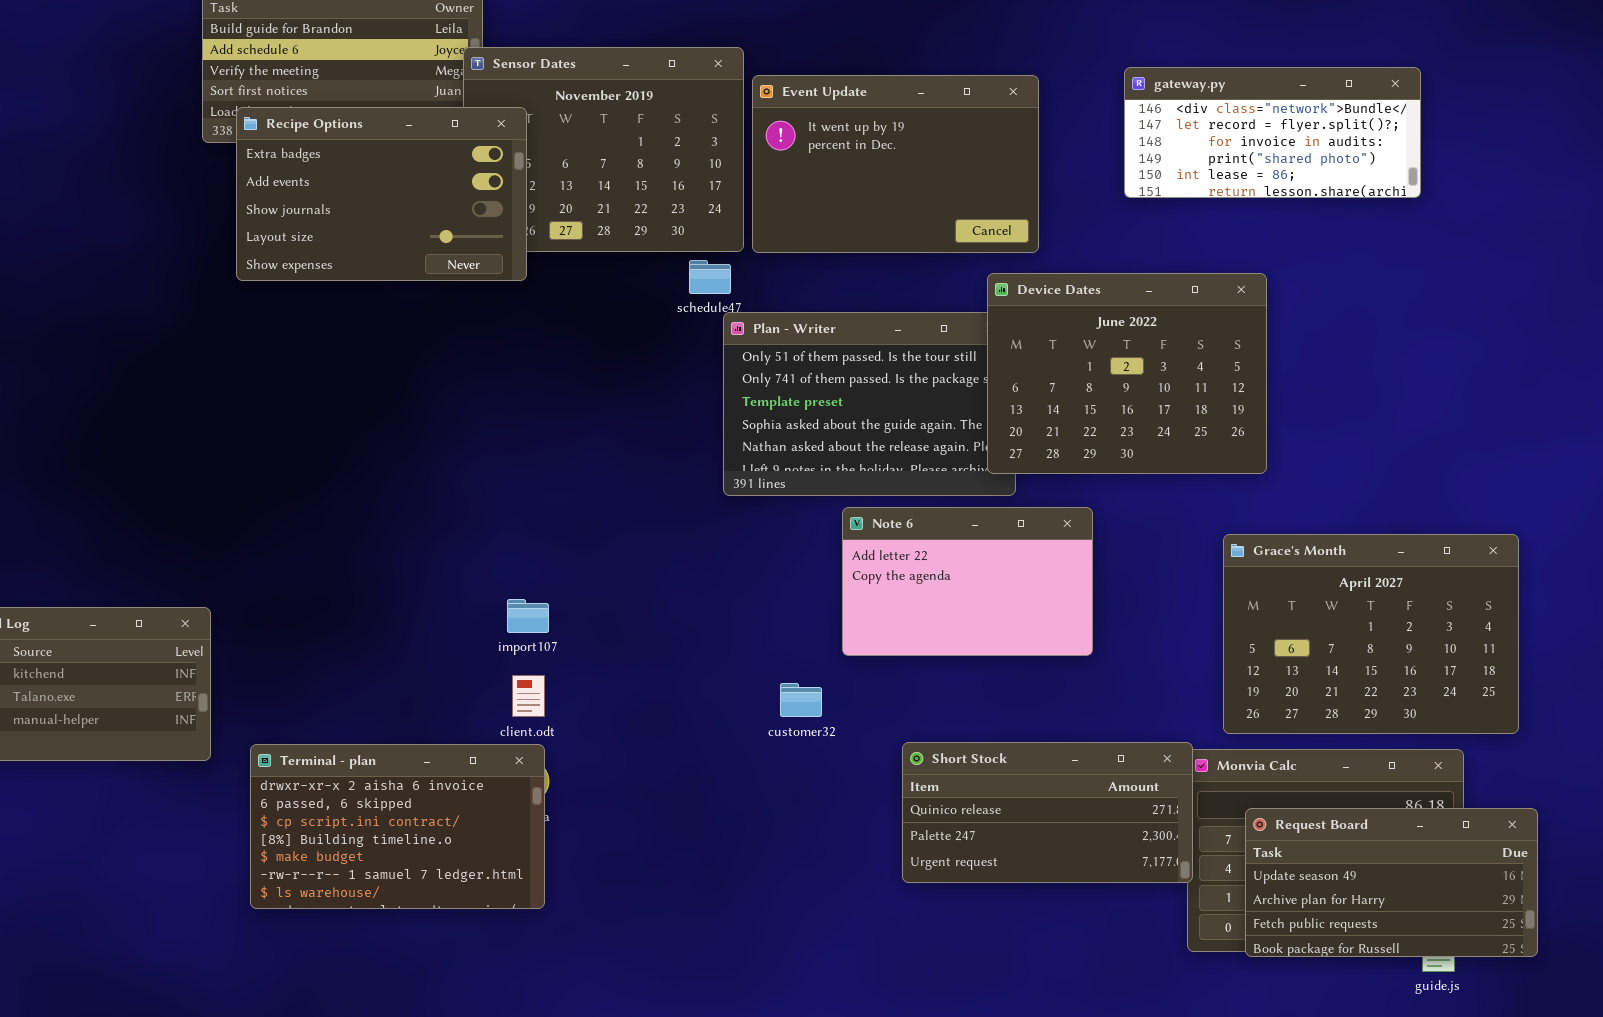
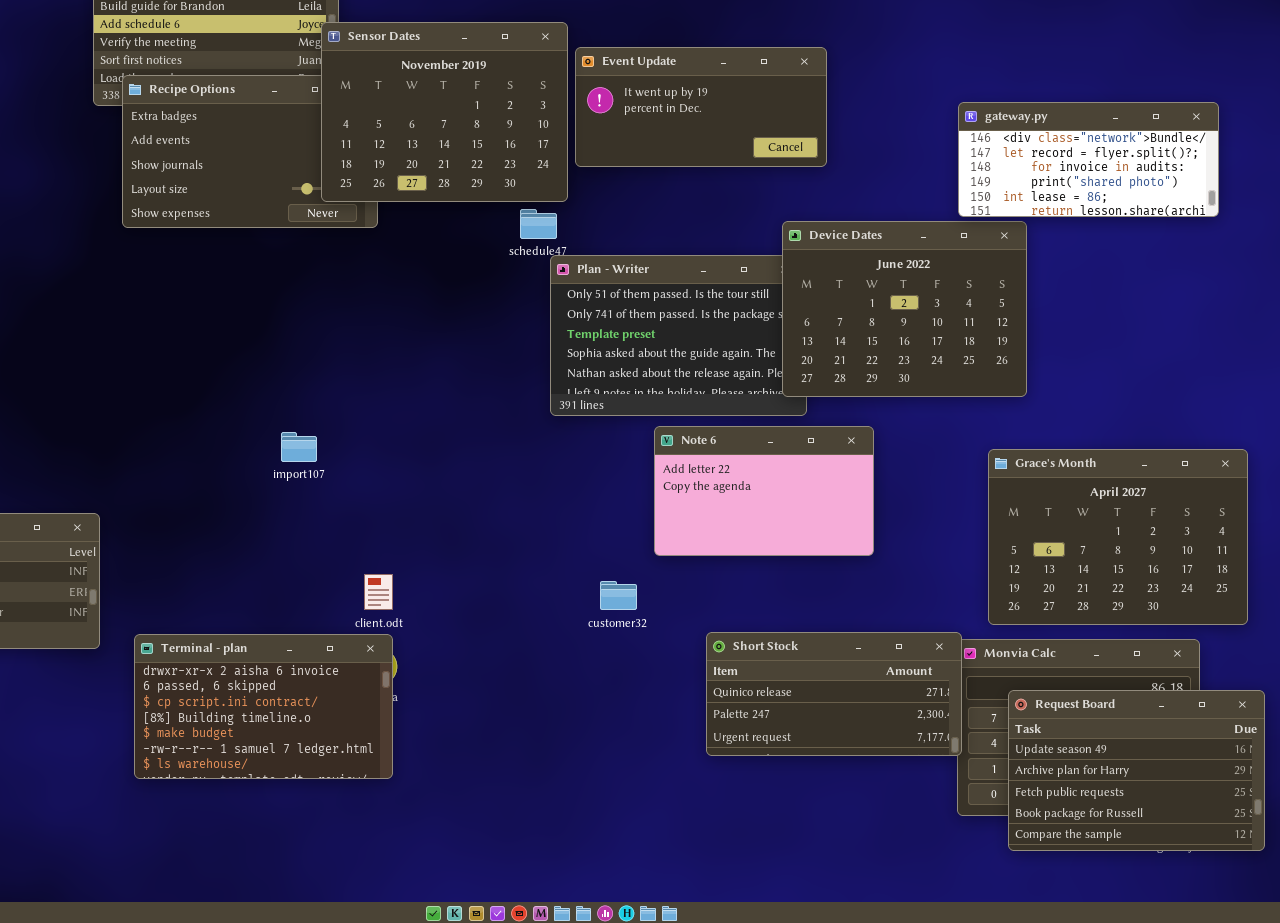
Sensor Dates: [463,47,744,252] -> [321,22,568,202], raised
gateway.py: [1124,67,1421,198] -> [958,102,1219,217], moved
Event Update: [752,75,1039,253] -> [575,47,827,167], resized
import107: [507,599,549,633] -> [281,432,317,462], moved
Request Board: [1245,808,1538,957] -> [1008,690,1265,851], resized

